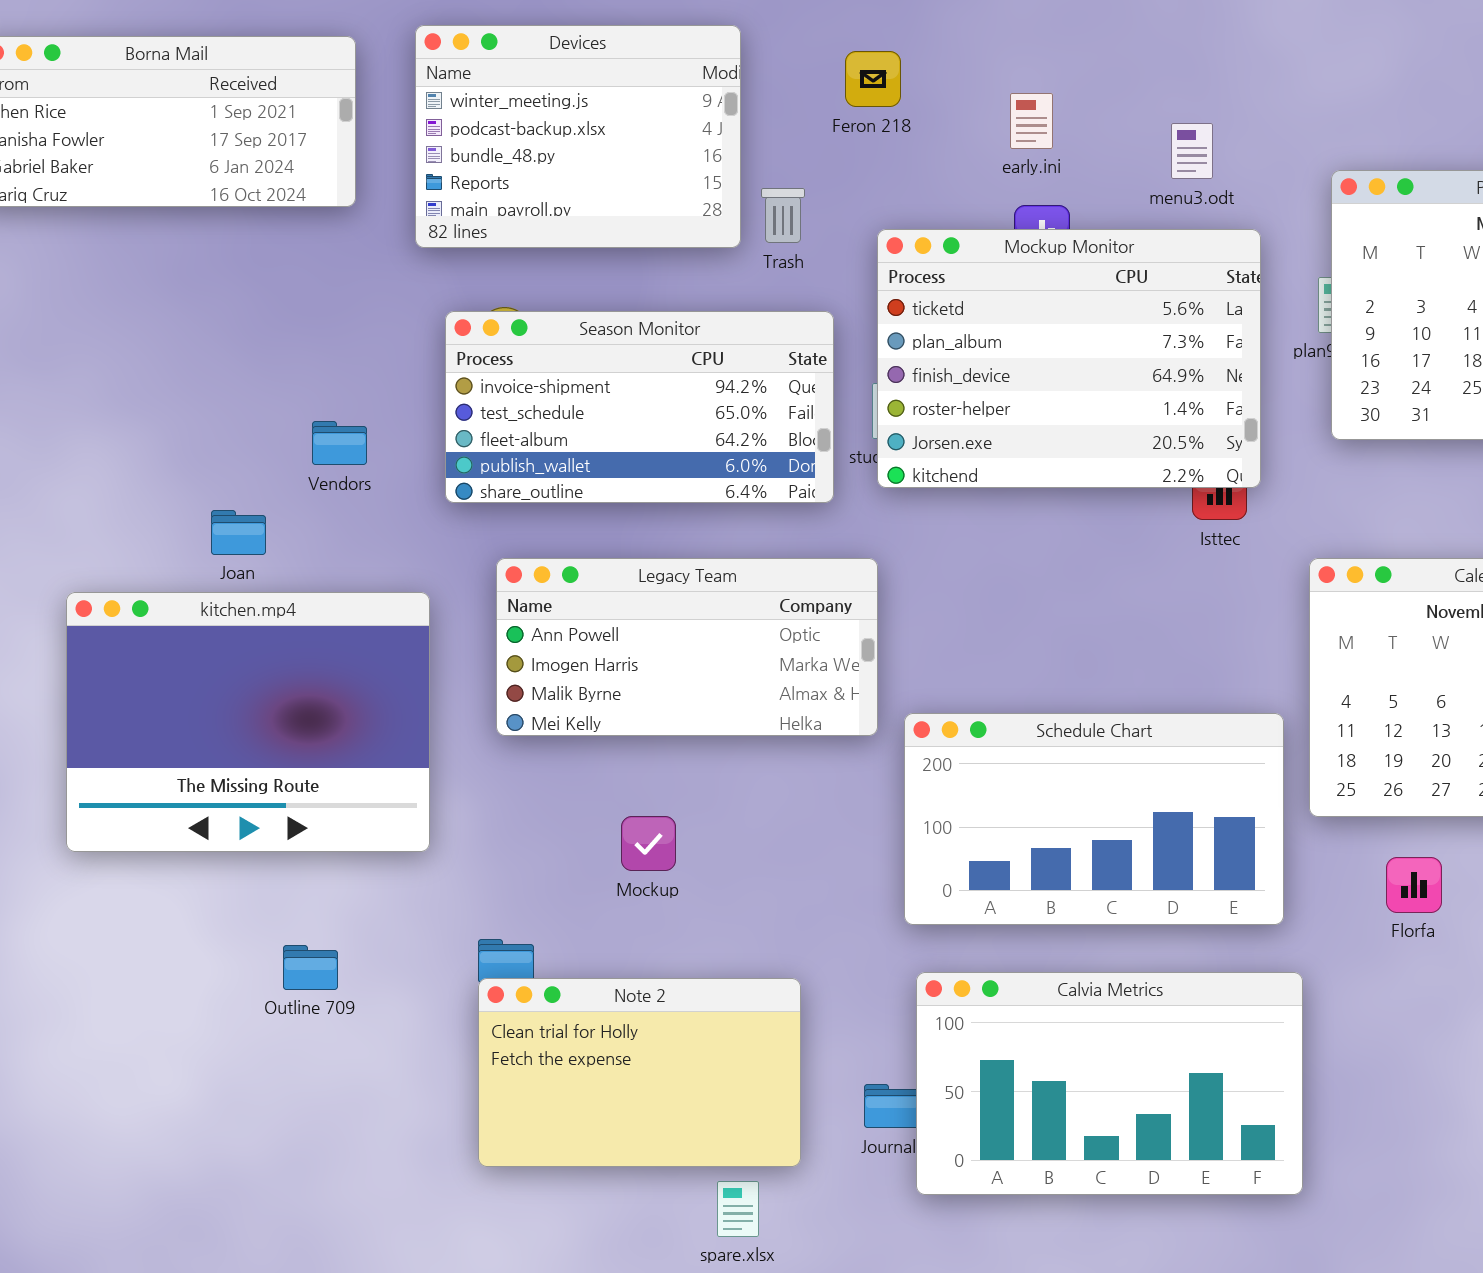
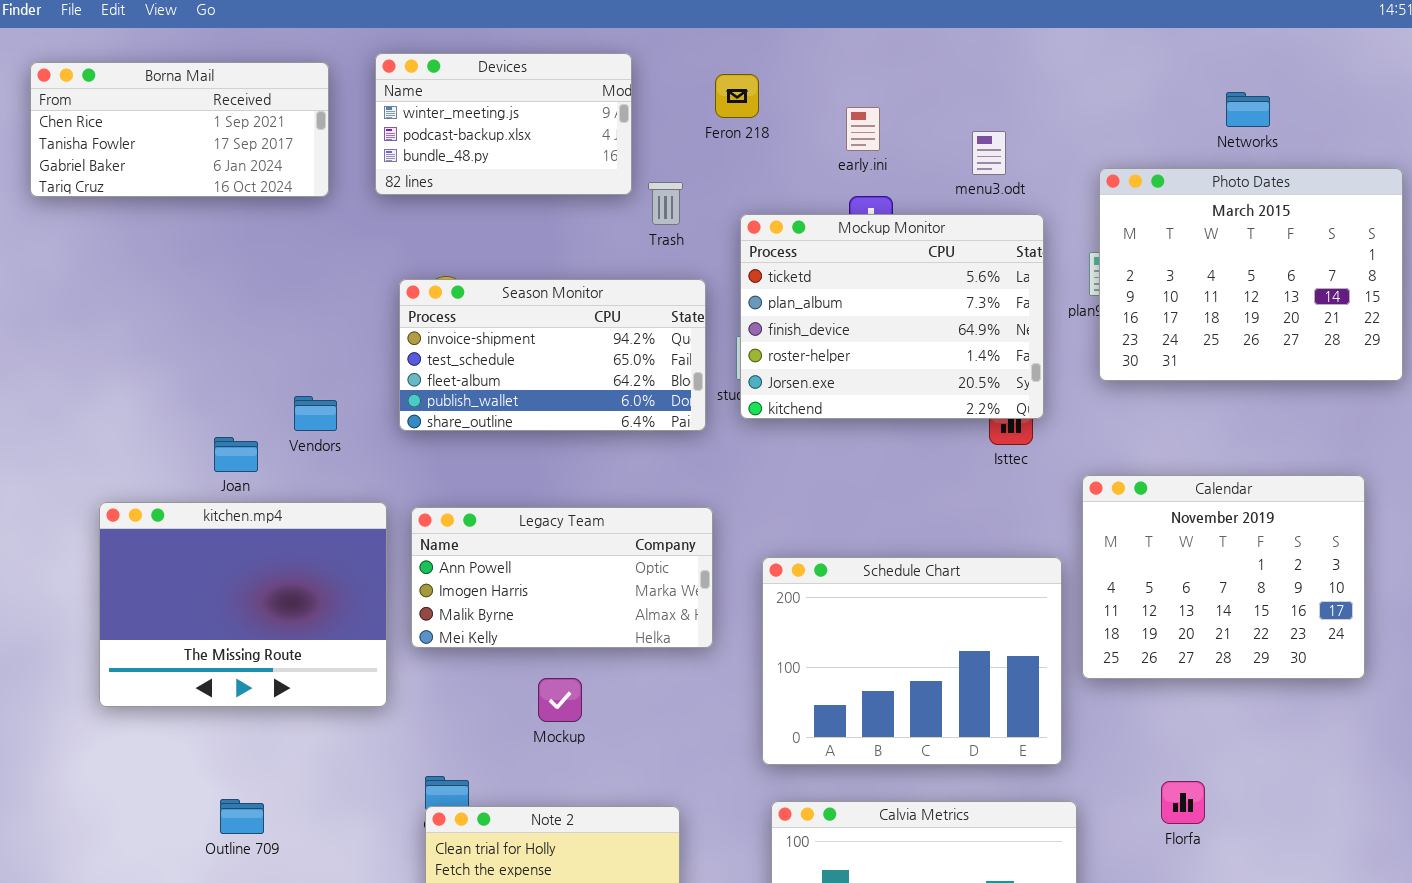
Devices: [415,25,741,248] -> [375,53,632,195], resized
Vendors: [312,421,367,465] -> [294,396,337,431], moved
Legacy Team: [496,558,878,736] -> [411,507,713,648], moved
Schedule Chart: [904,713,1284,925] -> [762,557,1062,765], resized
Florfa: [1386,857,1442,913] -> [1161,781,1205,824], moved
Outline 709: [283,945,338,990] -> [220,799,264,834], moved

